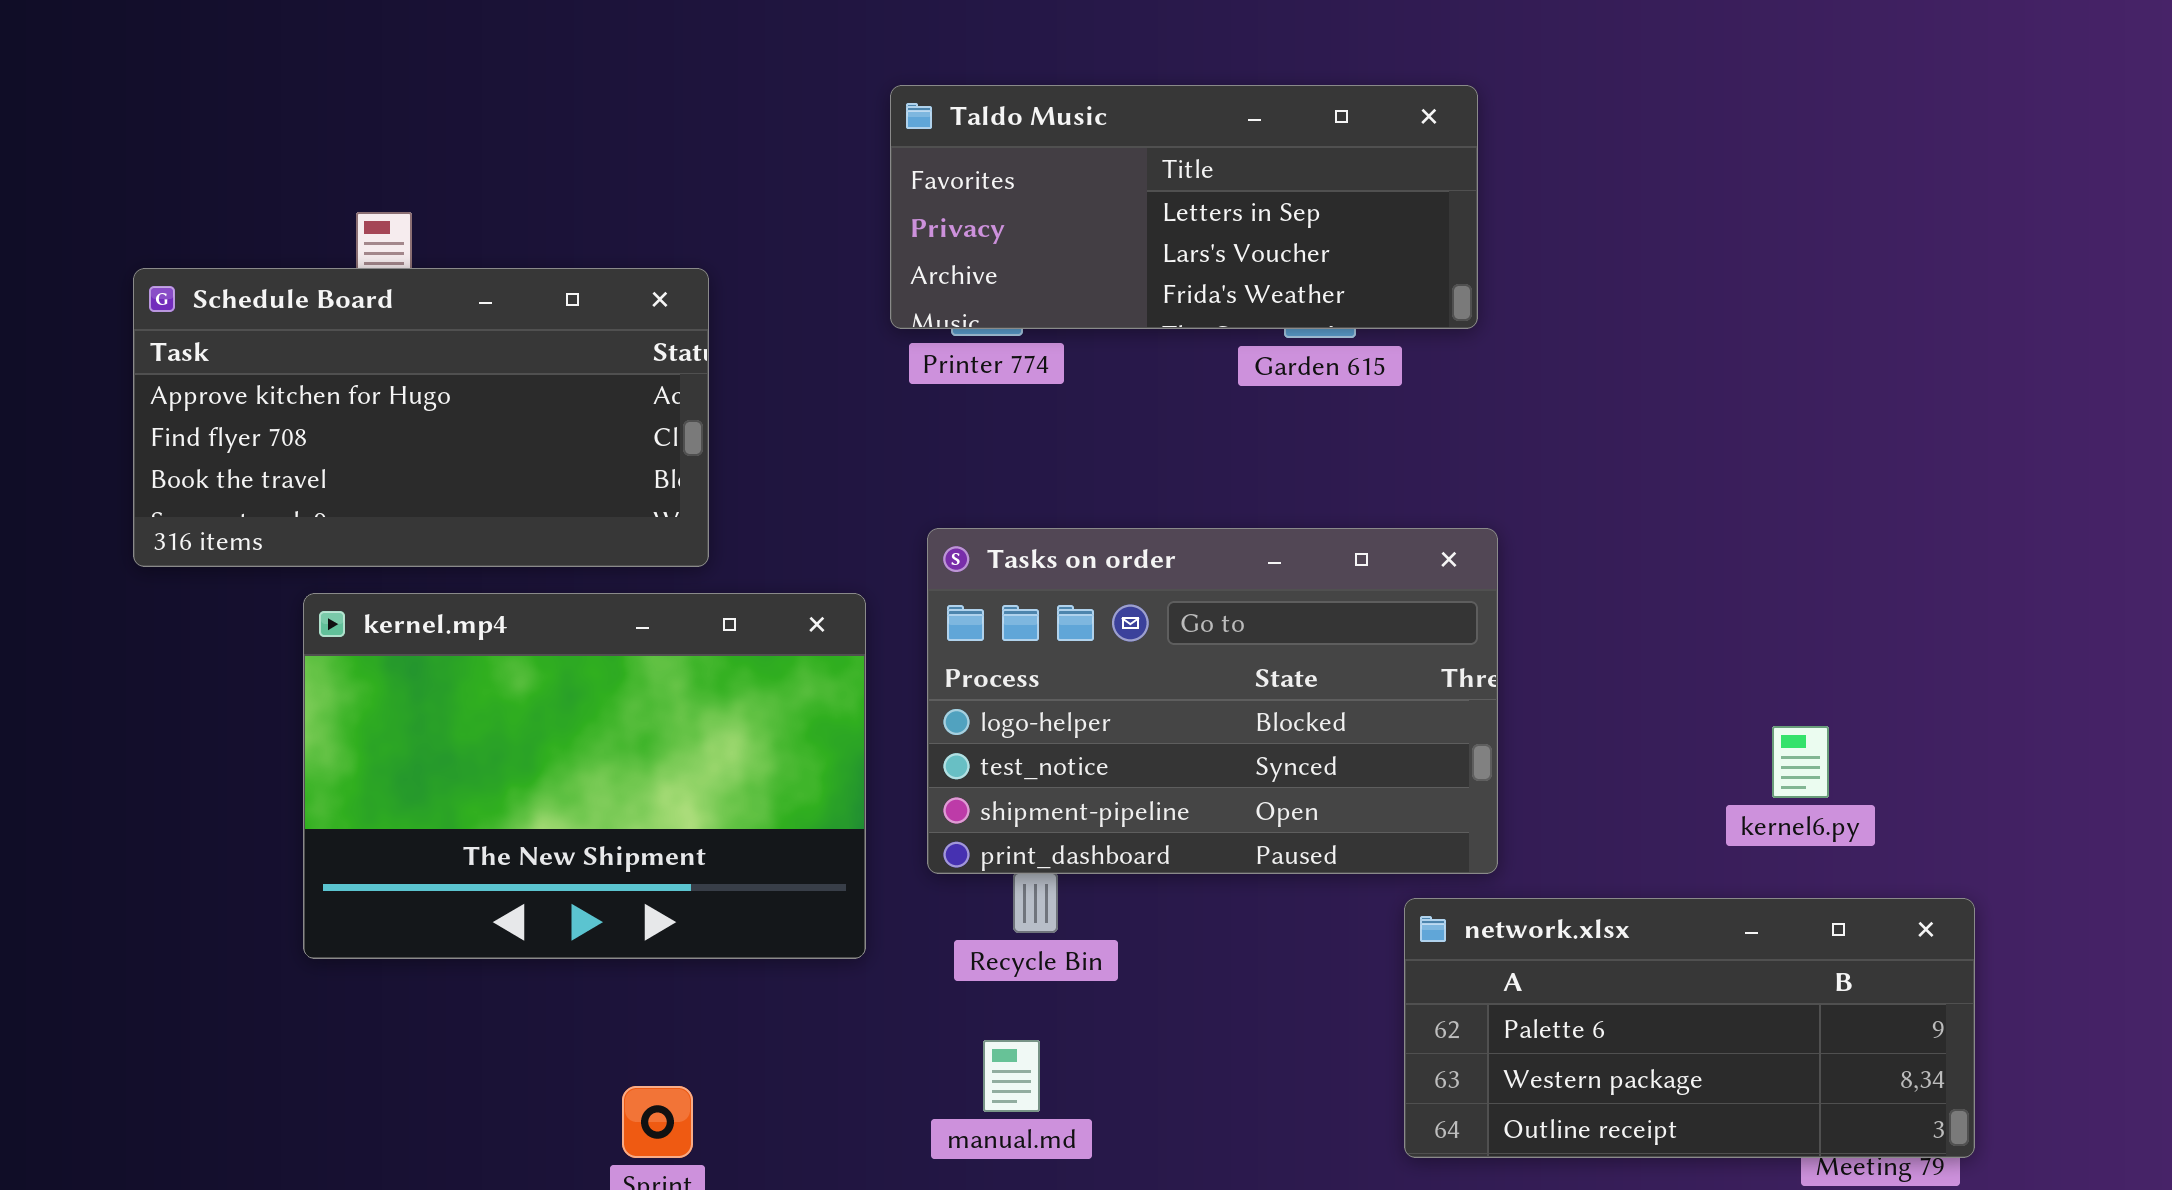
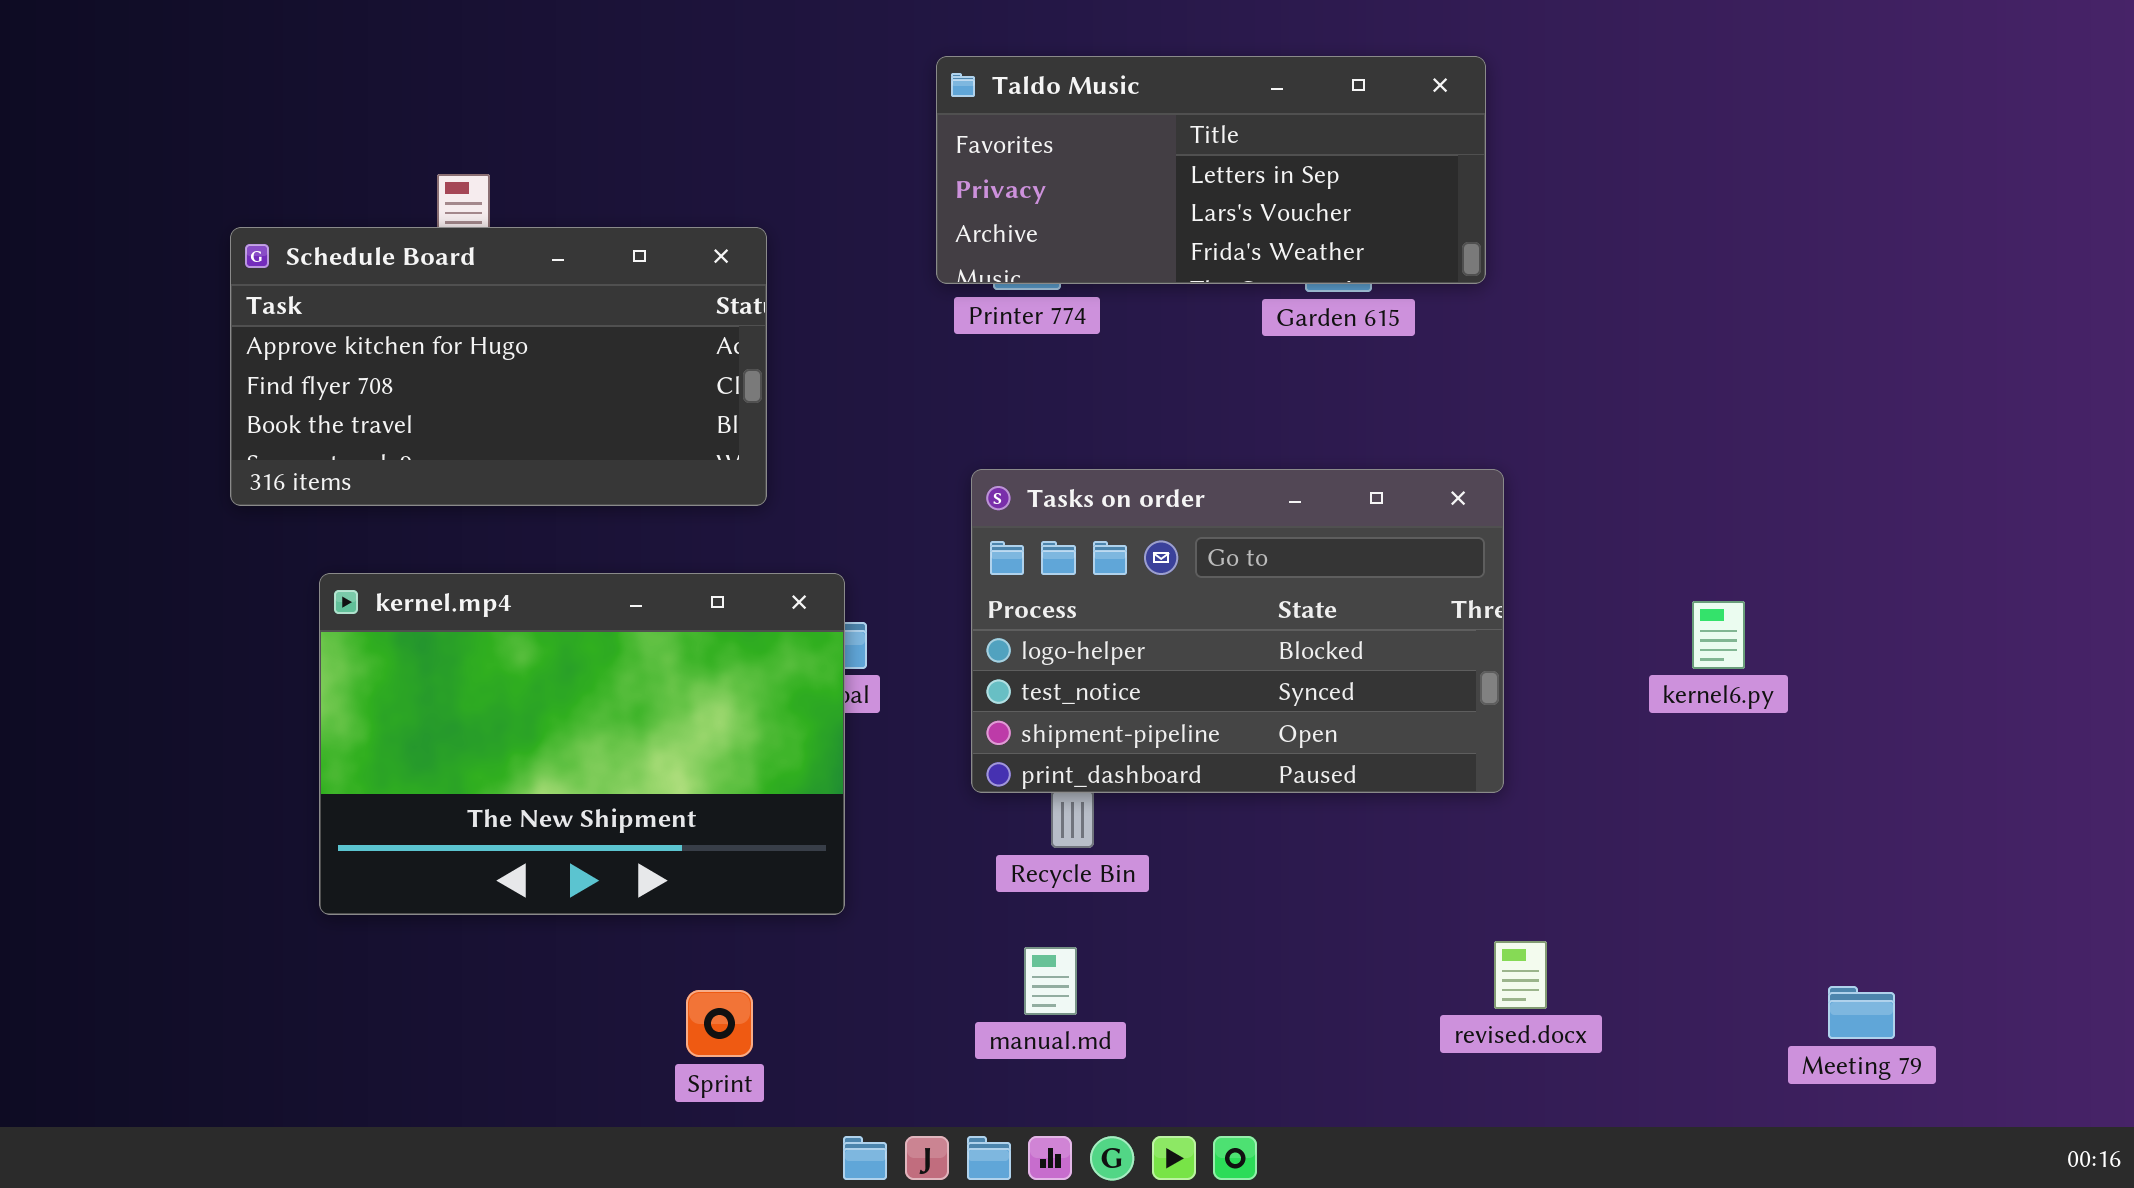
kernel.mp4: [303,593,866,959] -> [319,573,845,915], moved
kernel6.py: [1772,726,1829,798] -> [1692,601,1745,669], moved
network.xlsx: [1404,898,1975,1158] -> none, closed

